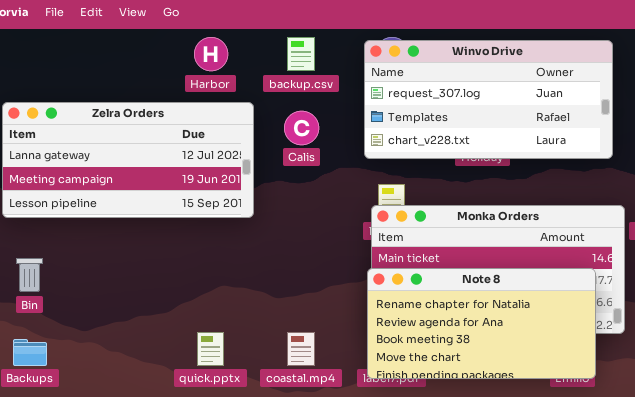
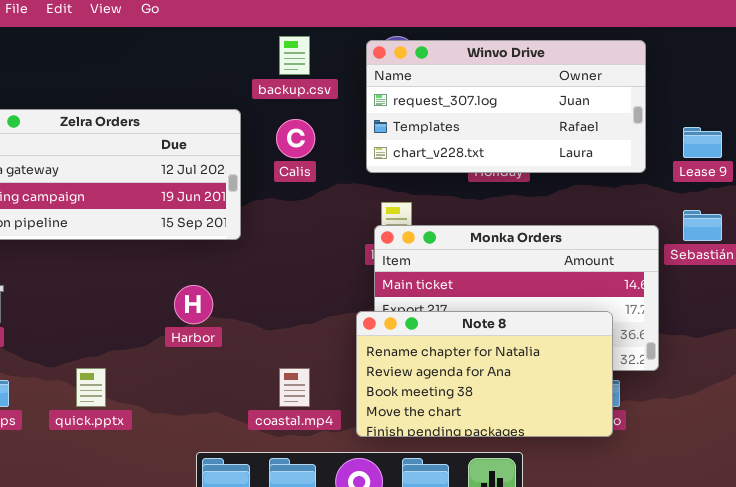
Harbor: [194,37,228,71] -> [174,285,213,324], moved
Note 8: [367,268,596,379] -> [356,311,613,437], moved
quick.pptx: [197,332,224,366] -> [76,368,106,407], moved

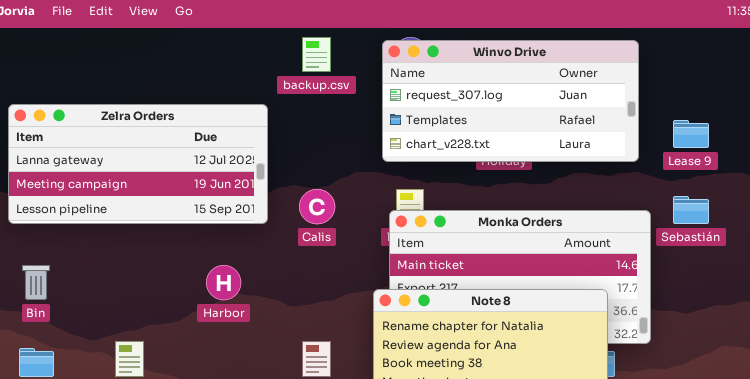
Calis: [276,119,315,158] -> [299,189,335,224], moved

